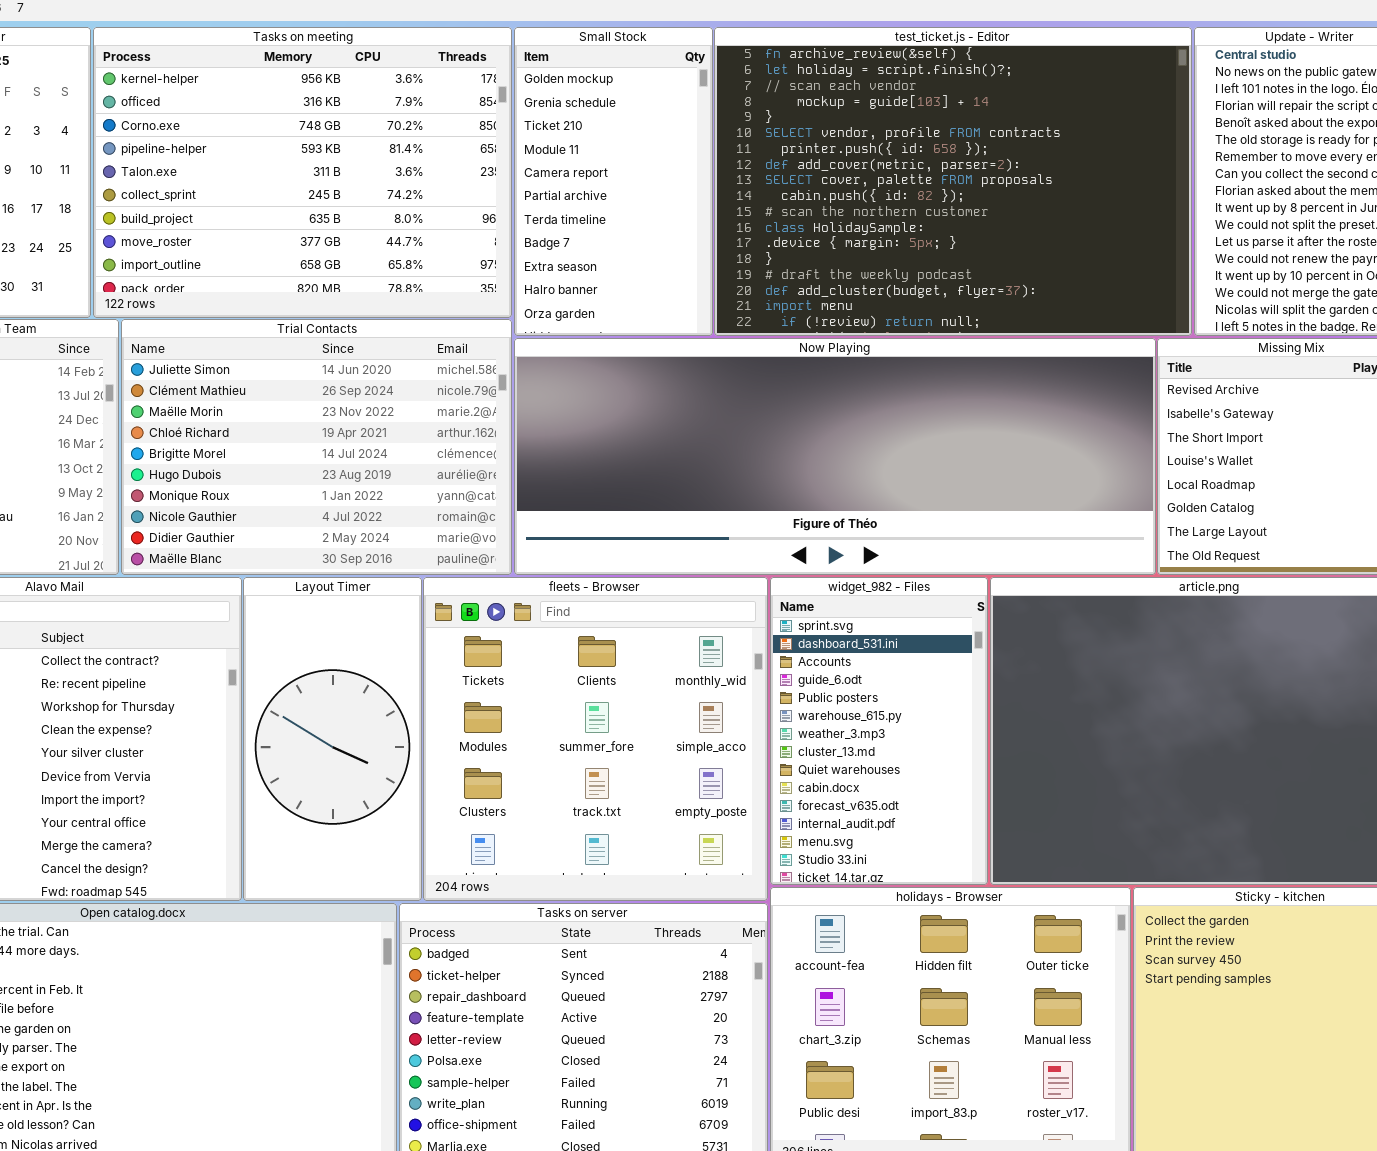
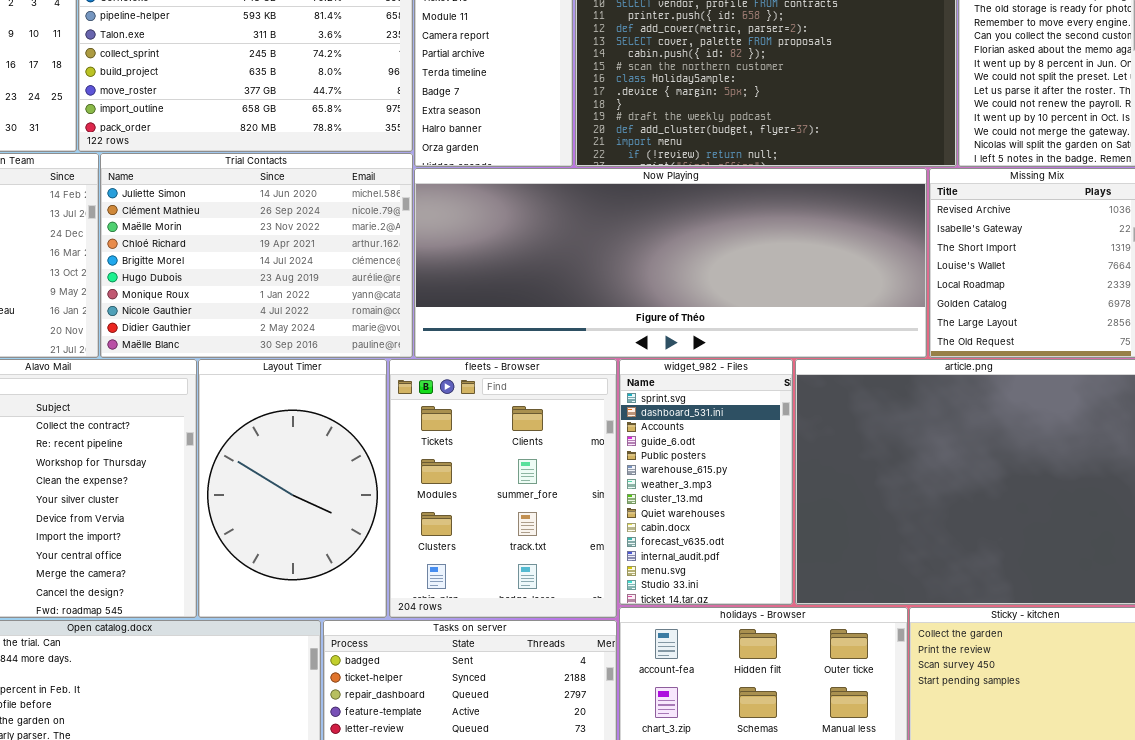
Layout Timer: [243,577,422,901] -> [198,359,387,618], resized
fleets - Browser: [423,577,768,901] -> [389,359,617,618], resized

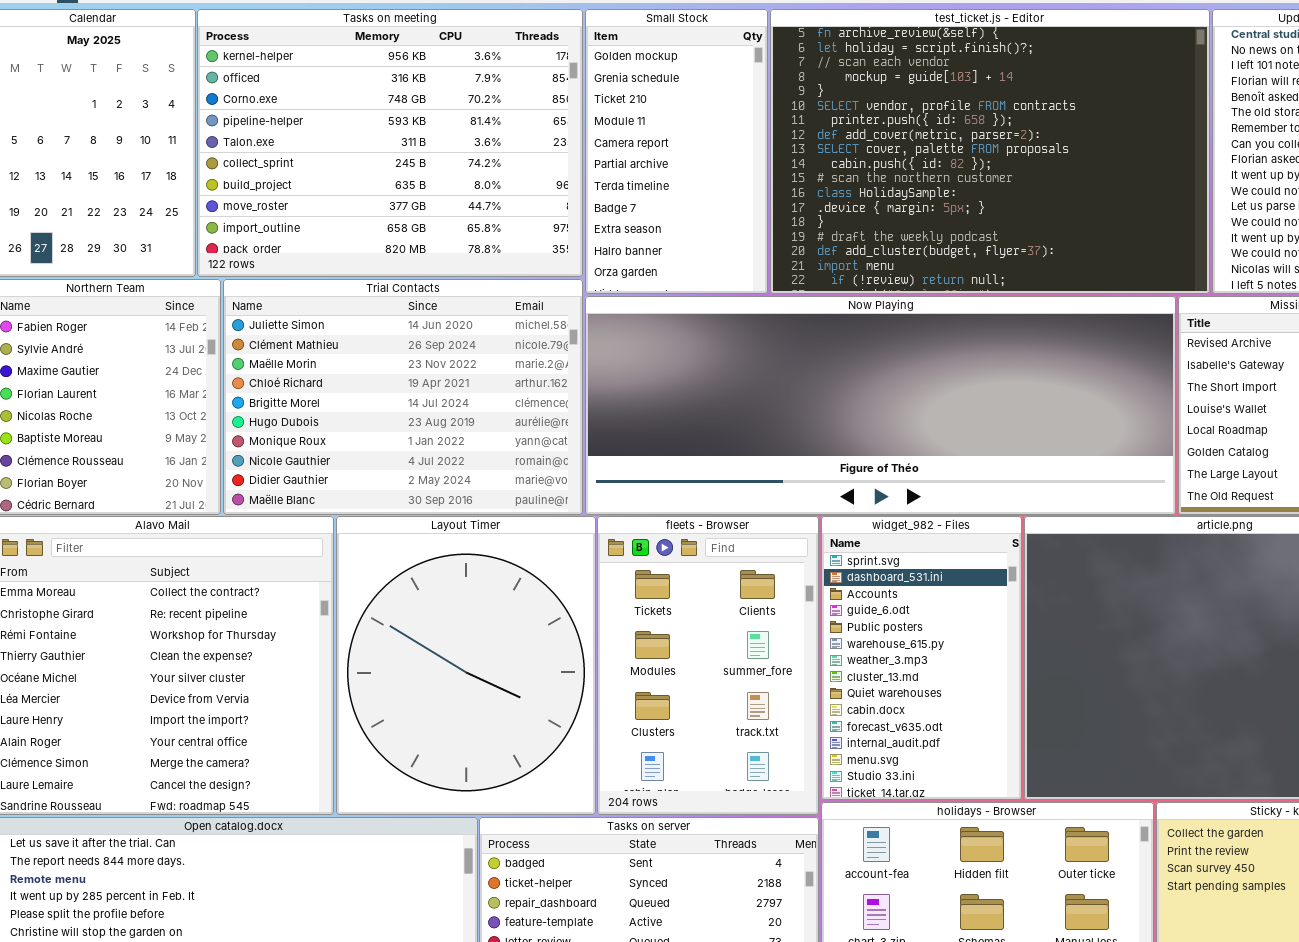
Layout Timer: [198,359,387,618] -> [336,516,596,815], resized
fleets - Browser: [389,359,617,618] -> [597,516,819,815], resized

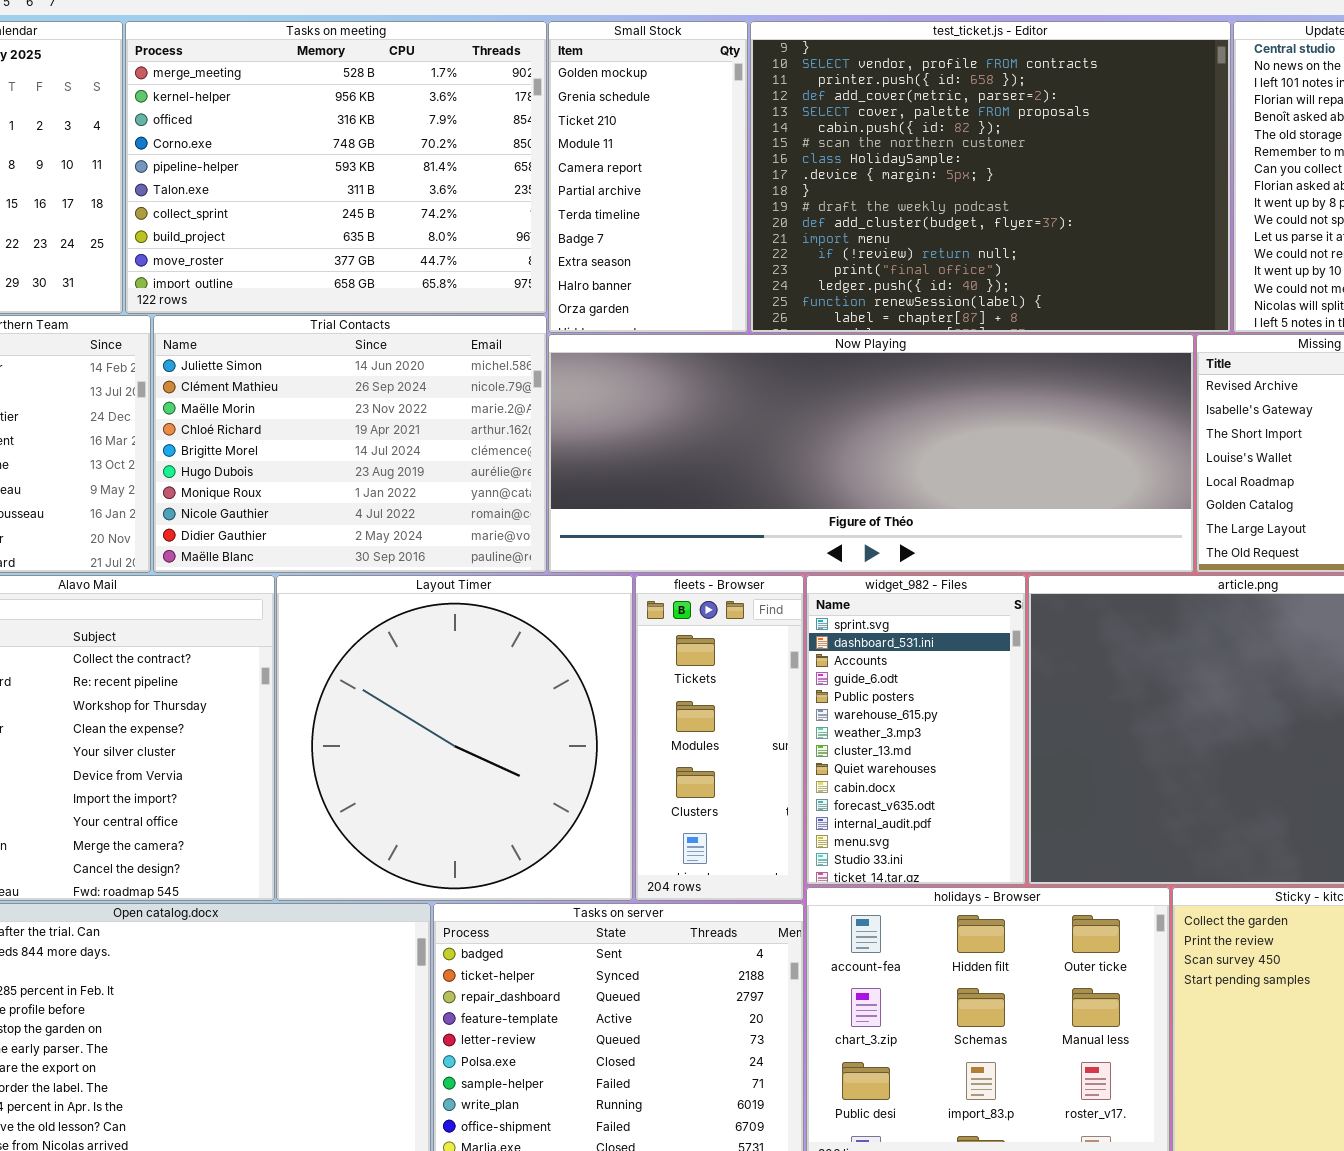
Tasks on meeting: [197,9,583,277] -> [125,21,547,314], scrolled up 1 row
test_ticket.js - Editor: [770,9,1210,294] -> [750,21,1231,333], scrolled down 4 rows
Layout Timer: [336,516,596,815] -> [276,575,633,901], resized
fleets - Browser: [597,516,819,815] -> [635,575,804,901], resized

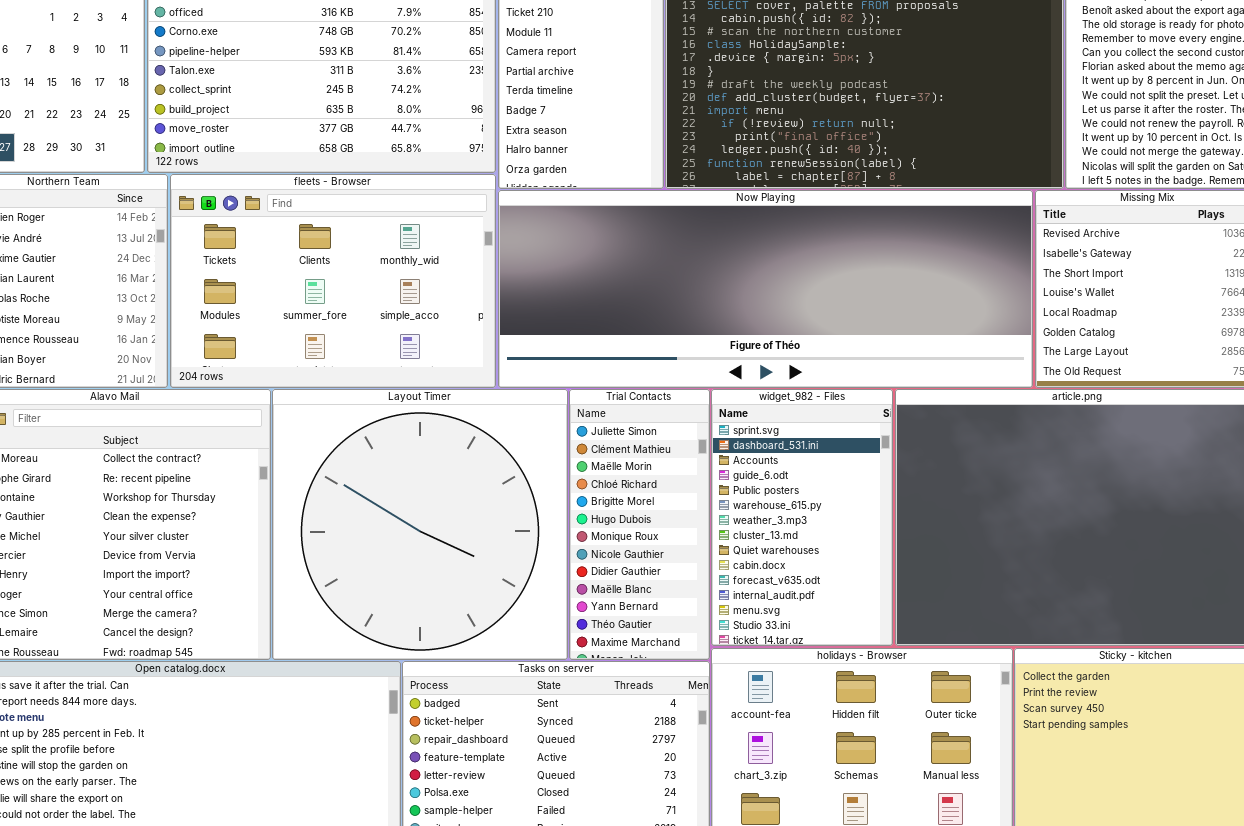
Trial Contacts: [153,315,547,573] -> [569,389,710,660], moved, resized
fleets - Browser: [635,575,804,901] -> [170,174,496,388], moved, resized

